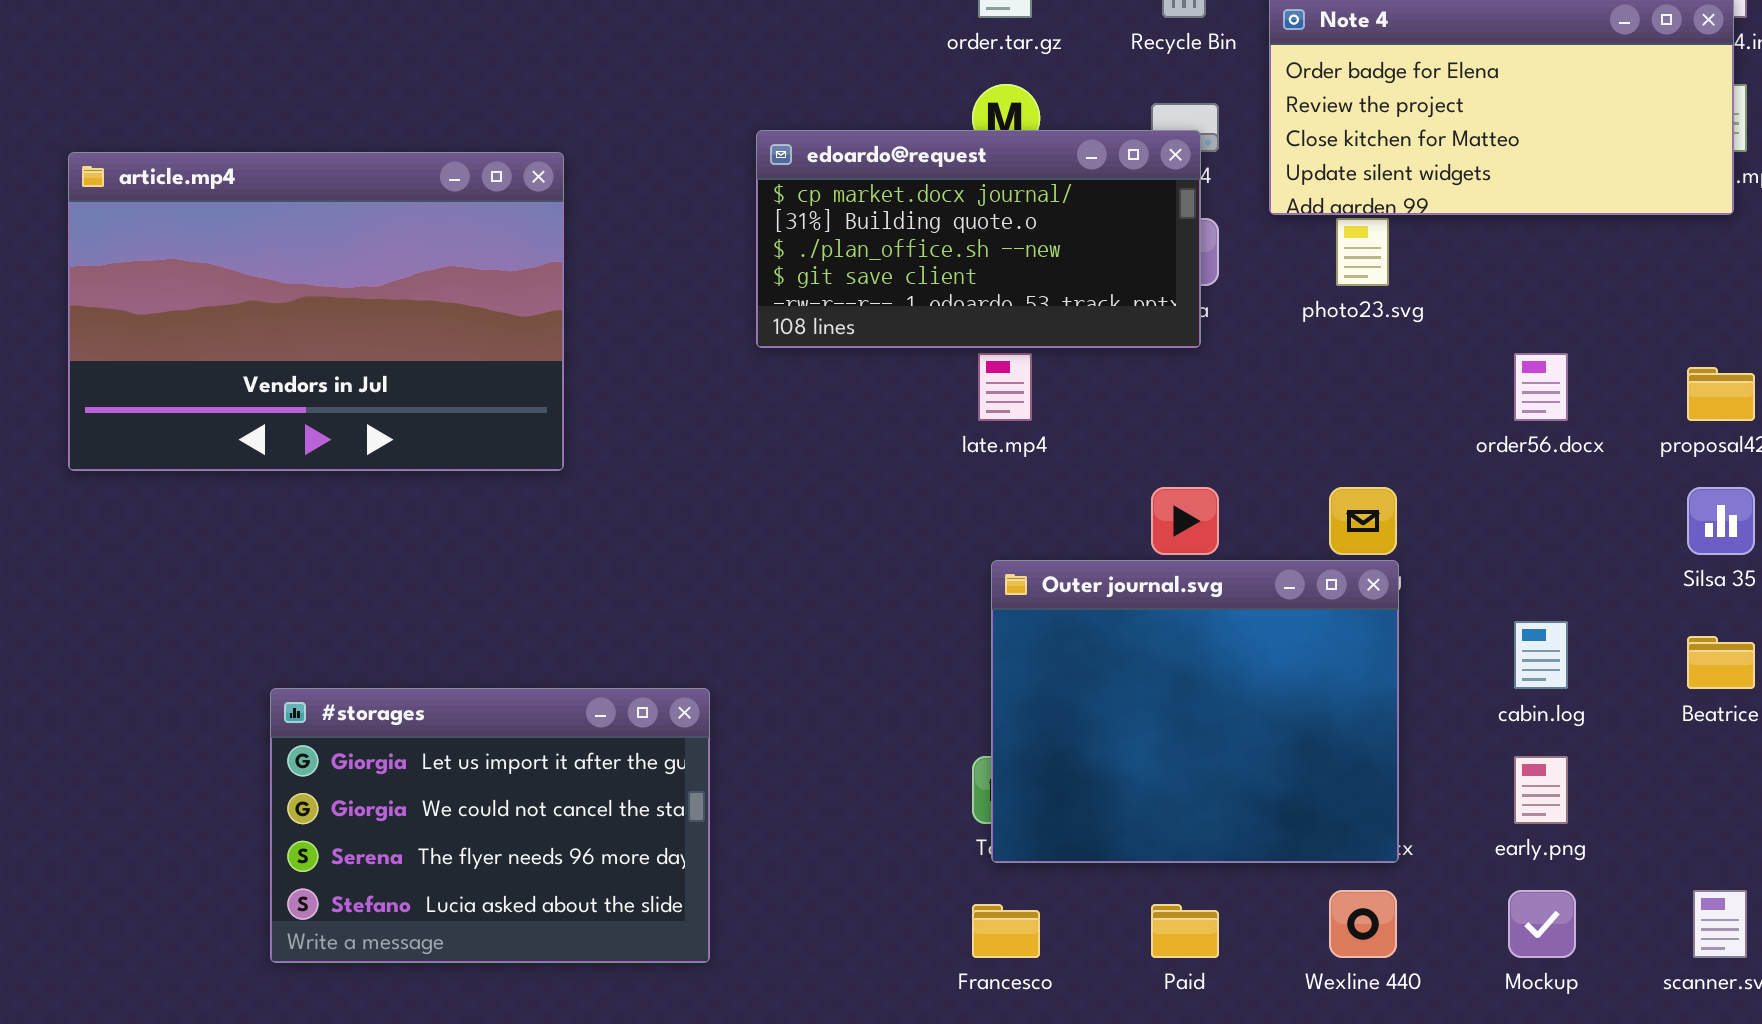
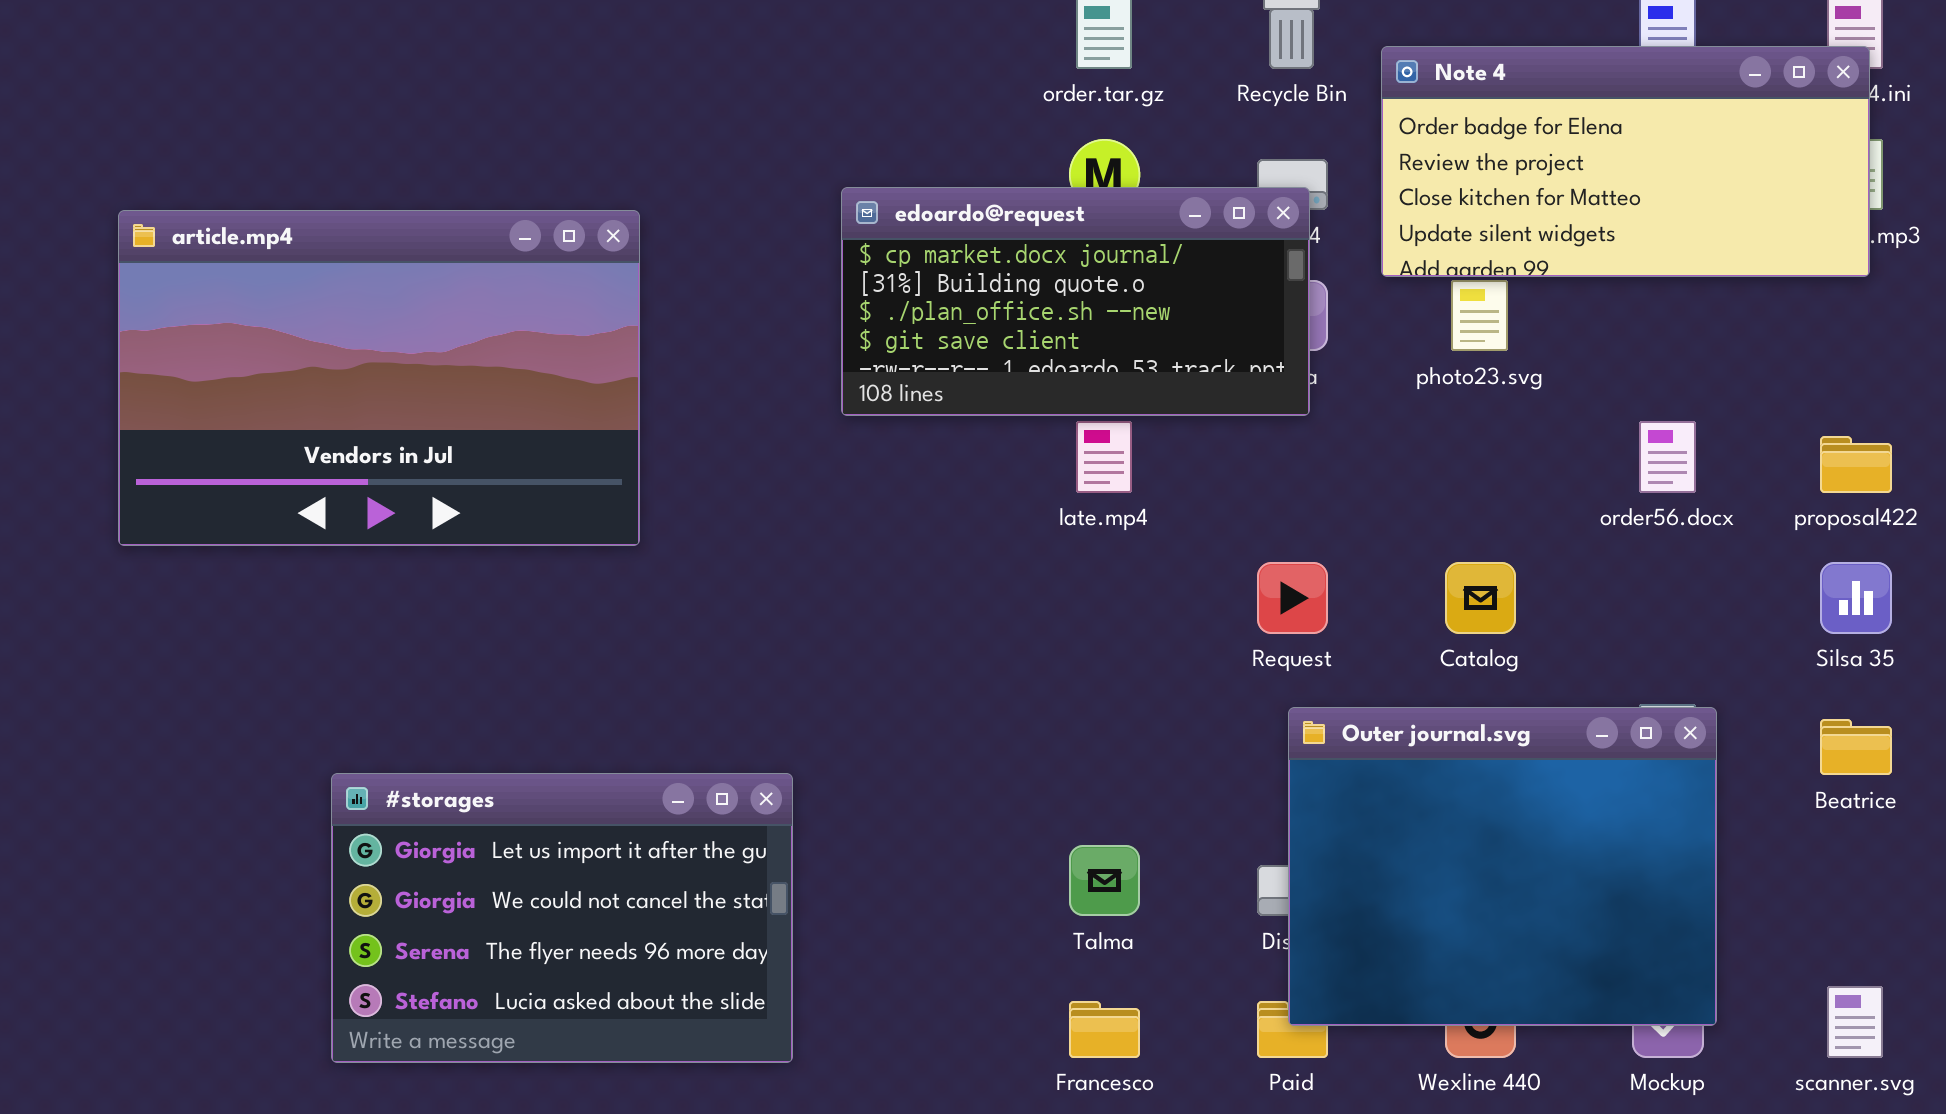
Outer journal.svg: [991,560,1399,863] -> [1288,707,1717,1026], moved

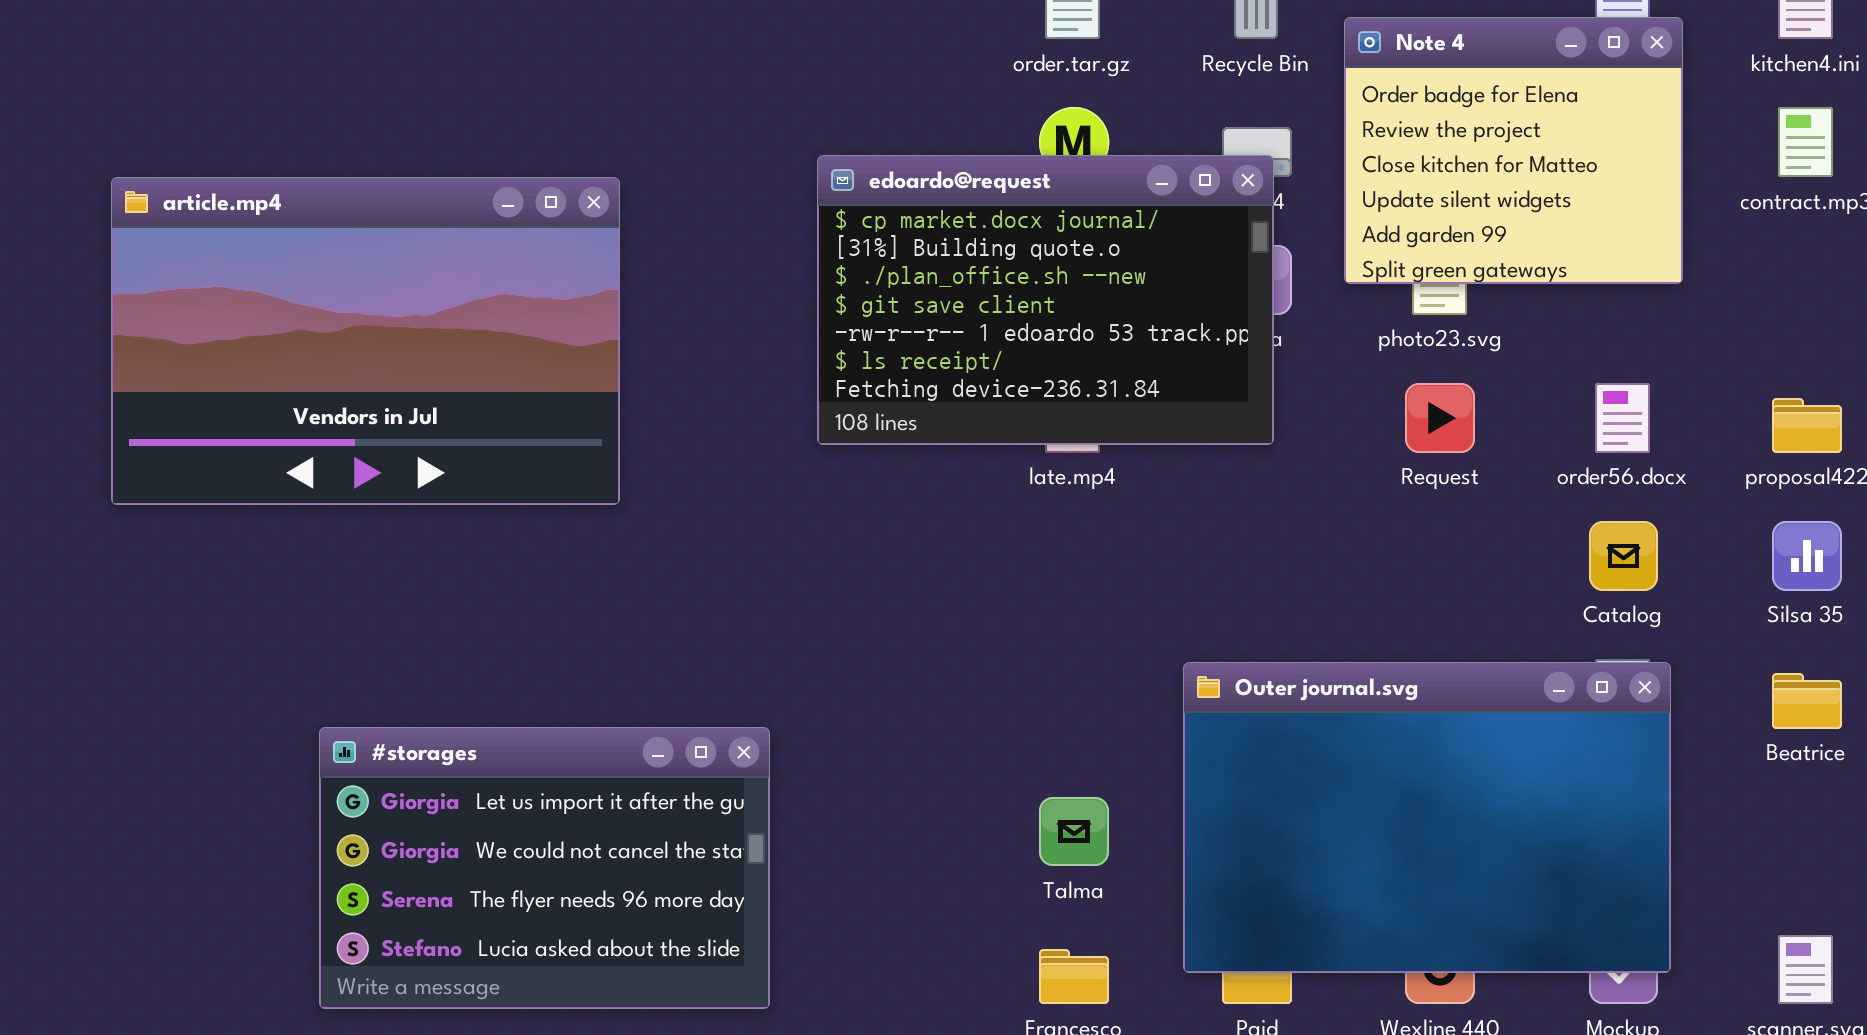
Note 4: [1381,46,1870,277] -> [1344,17,1683,284], resized
edoardo@request: [841,187,1310,416] -> [817,155,1274,445], resized
Request: [1257,562,1328,634] -> [1405,383,1475,453], moved
Catalog: [1445,562,1516,634] -> [1589,521,1658,591], moved
Outer journal.svg: [1288,707,1717,1026] -> [1183,662,1671,973], resized

